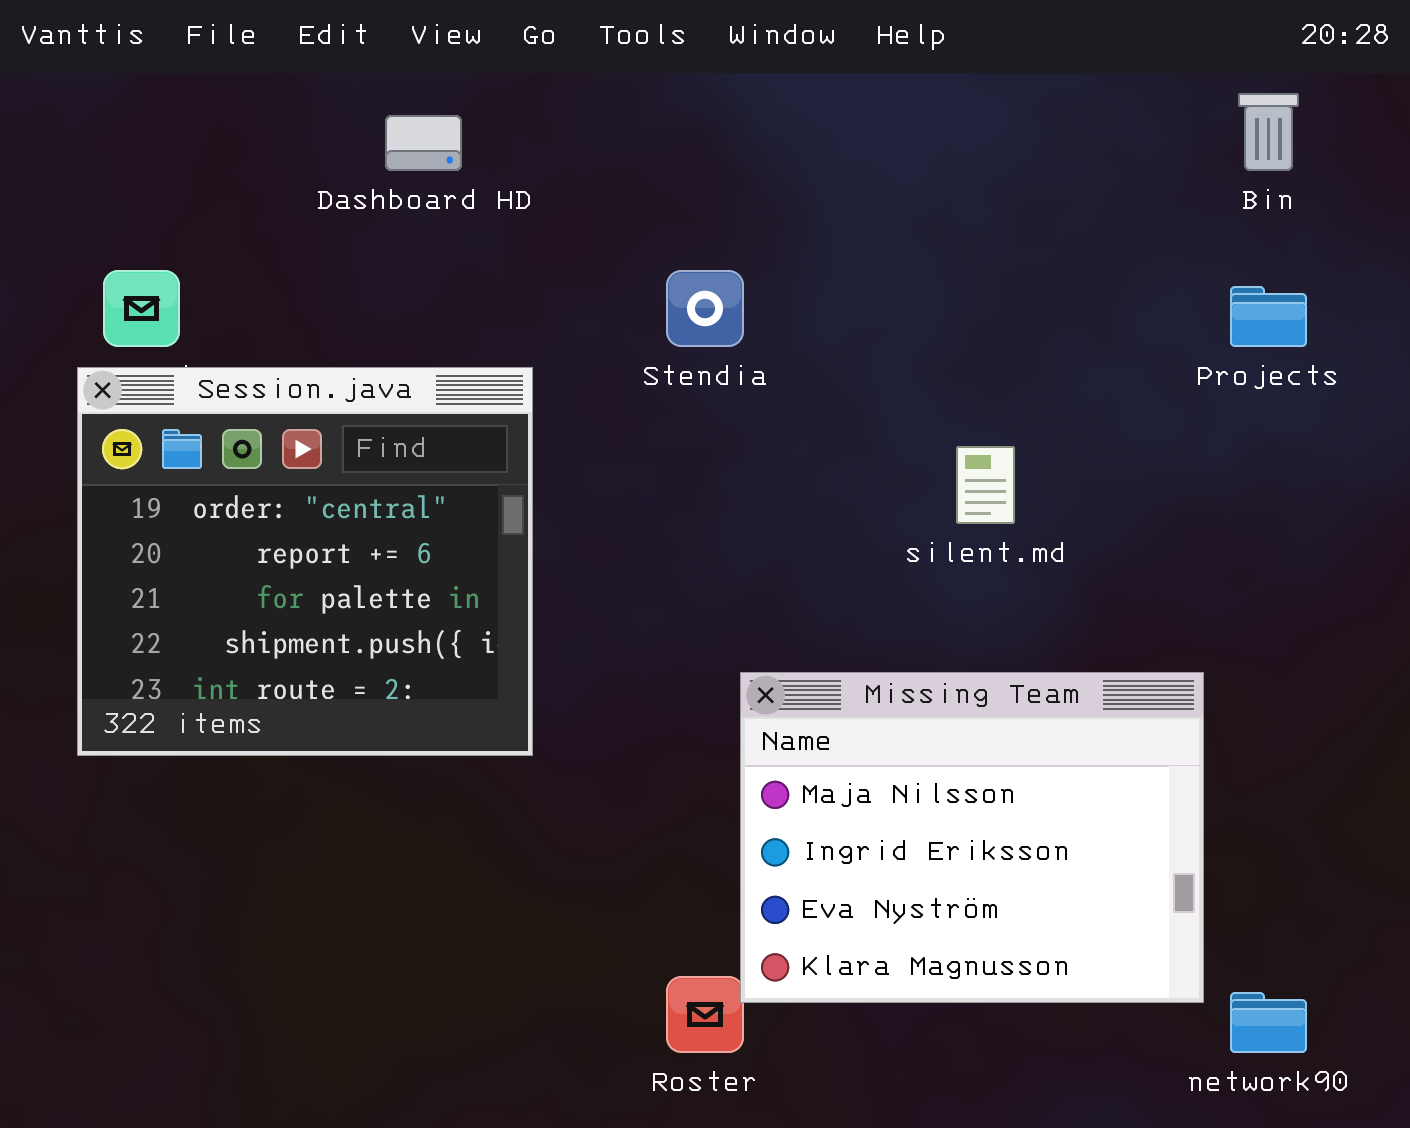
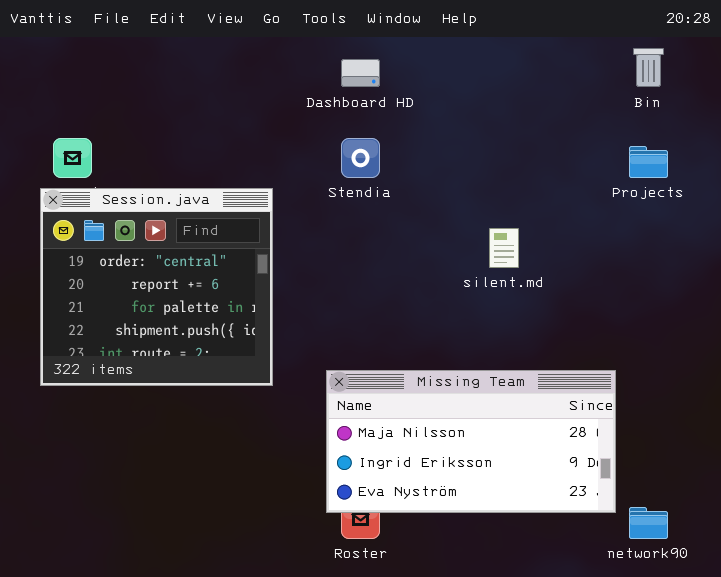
Dashboard HD: [385,115,462,171] -> [341,59,380,87], moved
Missing Team: [740,672,1204,1003] -> [326,370,616,513], resized

